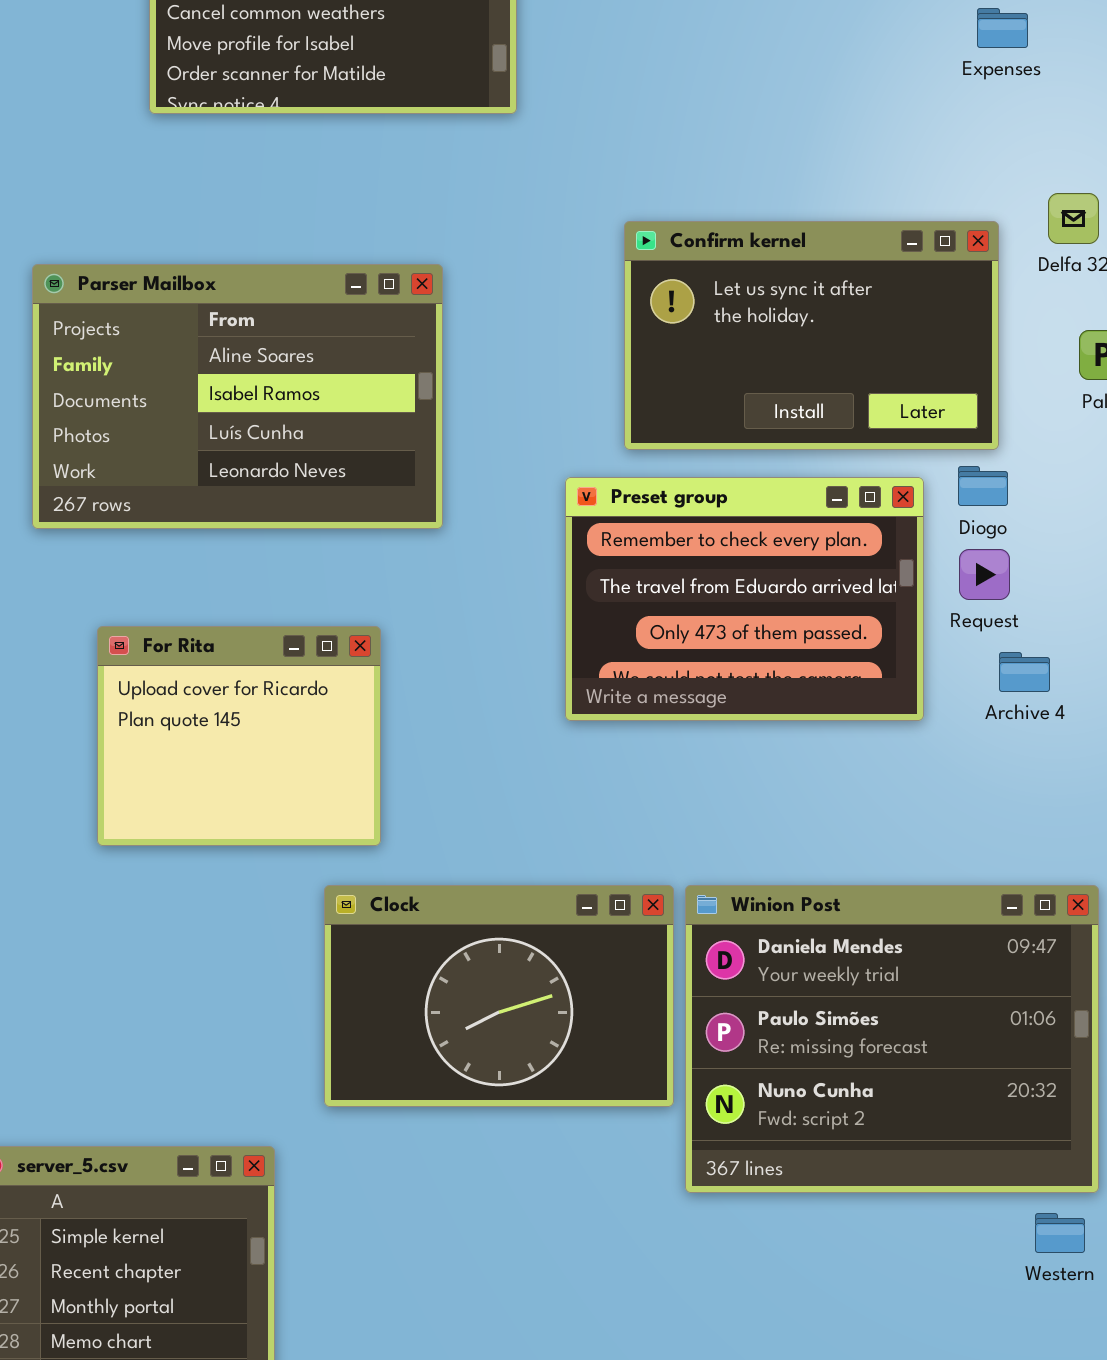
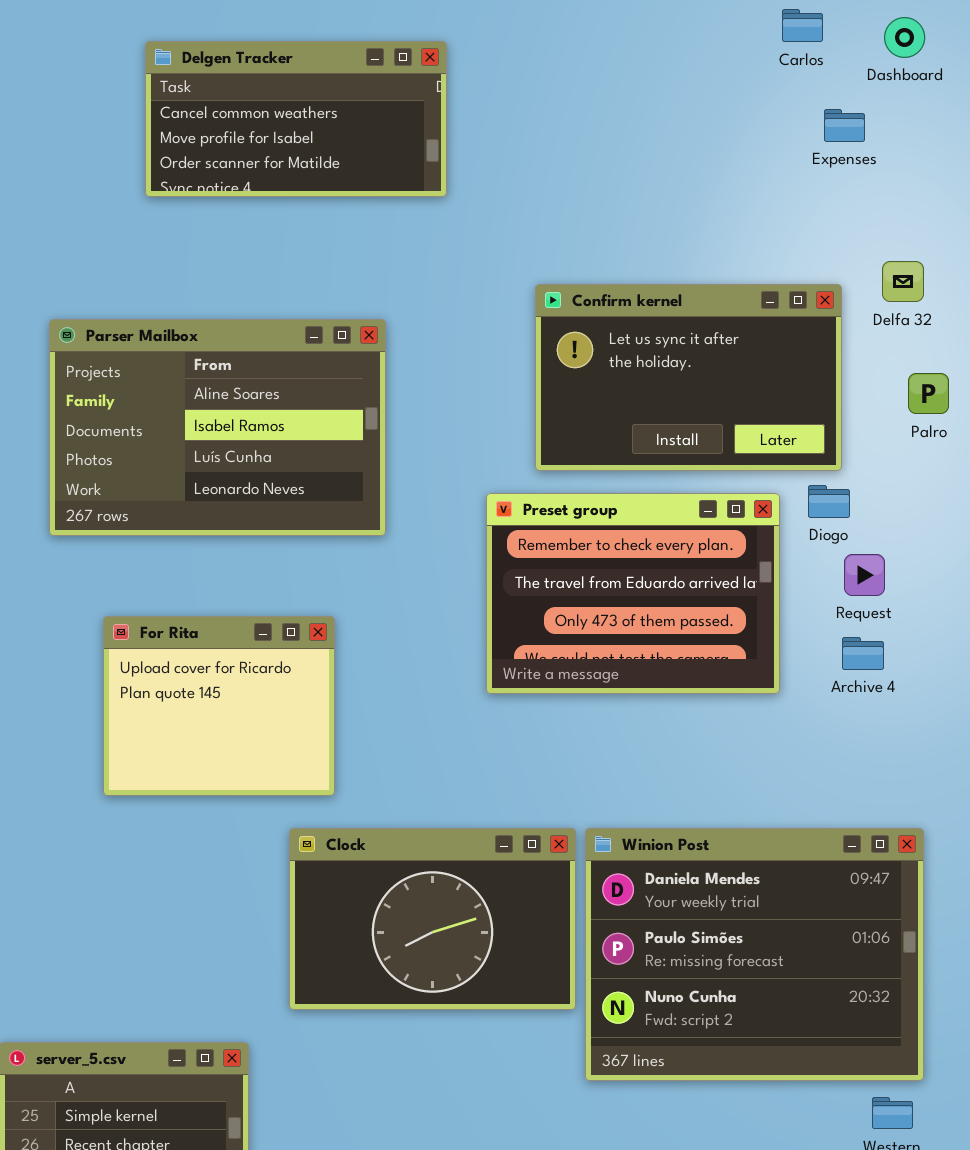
Request: [959,549,1010,600] -> [844,554,885,596], moved

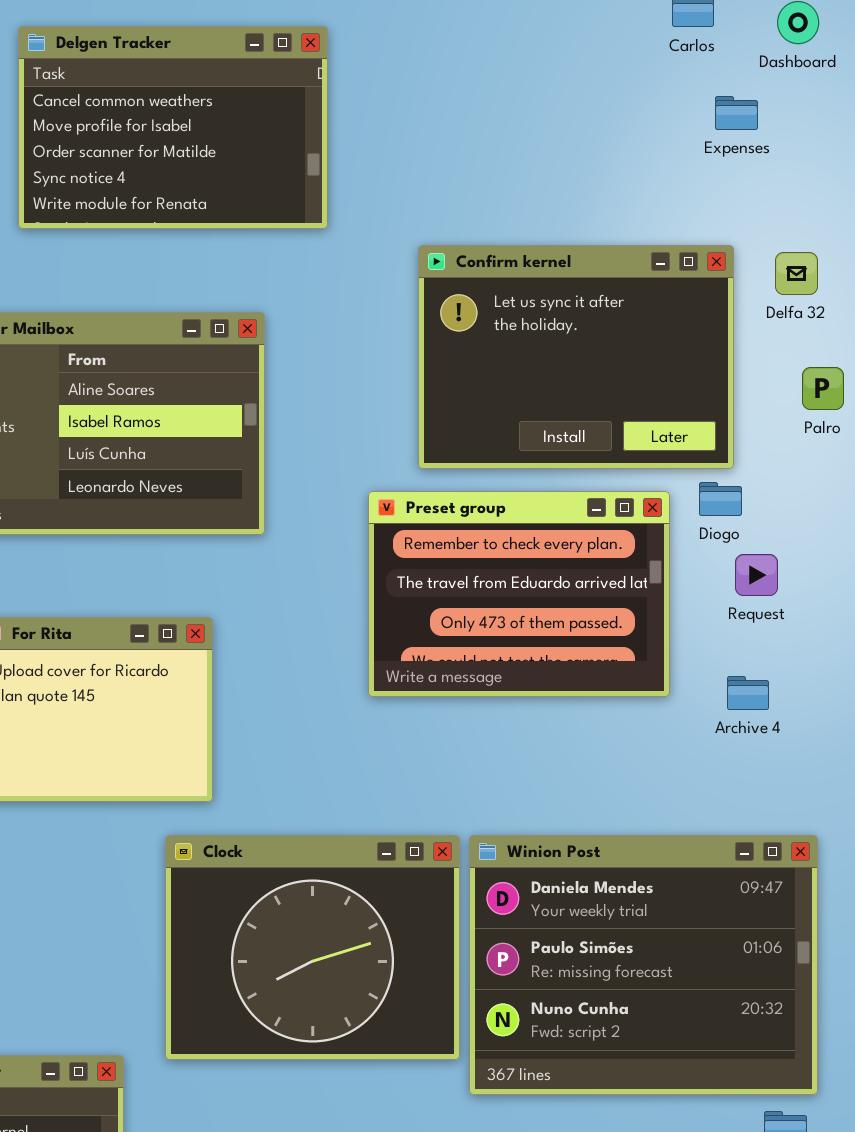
Delgen Tracker: [145,41,447,197] -> [18,26,328,229], resized
Confirm kernel: [535,284,842,471] -> [418,245,734,469], resized
Archive 4: [842,637,884,670] -> [727,676,769,710], moved
Clock: [289,828,576,1010] -> [165,835,460,1060], resized

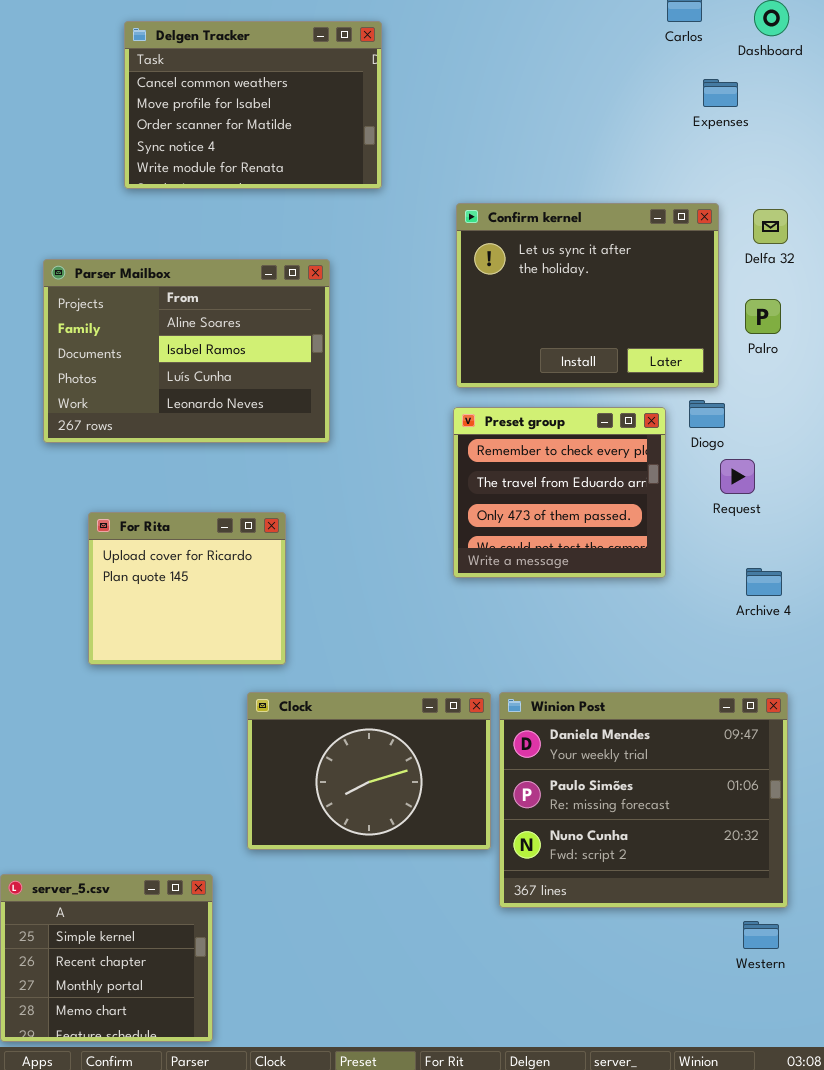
Palro: [802,367,844,410] -> [745,299,781,334], moved
Preset group: [368,491,670,697] -> [453,407,666,578], resized
Archive 4: [727,676,769,710] -> [746,568,782,596], moved
Clock: [165,835,460,1060] -> [247,692,491,850], resized

